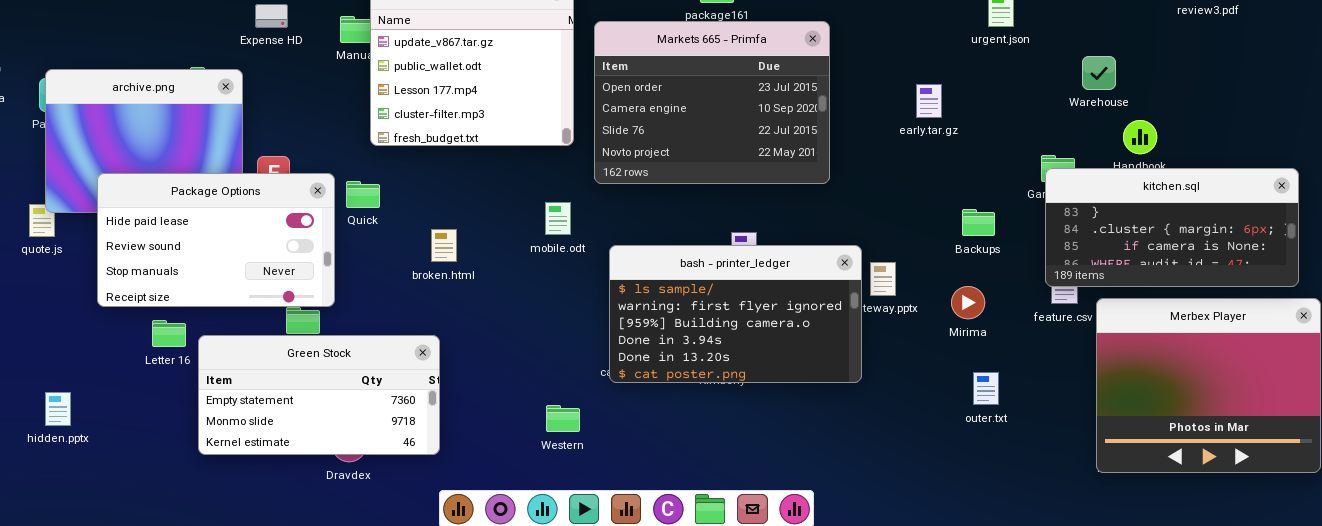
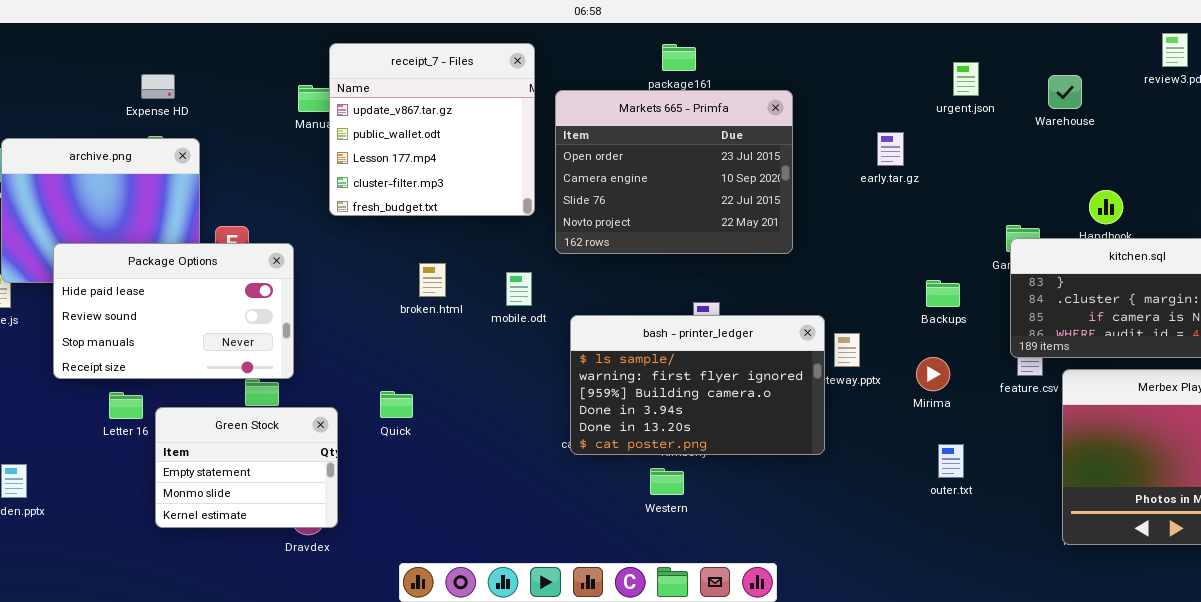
Expense HD: [255,4,288,28] -> [141,74,175,99], moved
Warehouse: [1082,56,1116,90] -> [1048,75,1082,109], moved
early.tar.gz: [916,84,942,118] -> [877,132,904,166], moved
Quick: [346,181,380,208] -> [380,391,413,418], moved
broken.html: [431,229,457,262] -> [419,263,446,297], moved
Green Stock: [198,335,440,455] -> [155,407,338,528], resized
Western: [546,405,580,432] -> [650,468,684,495], moved

